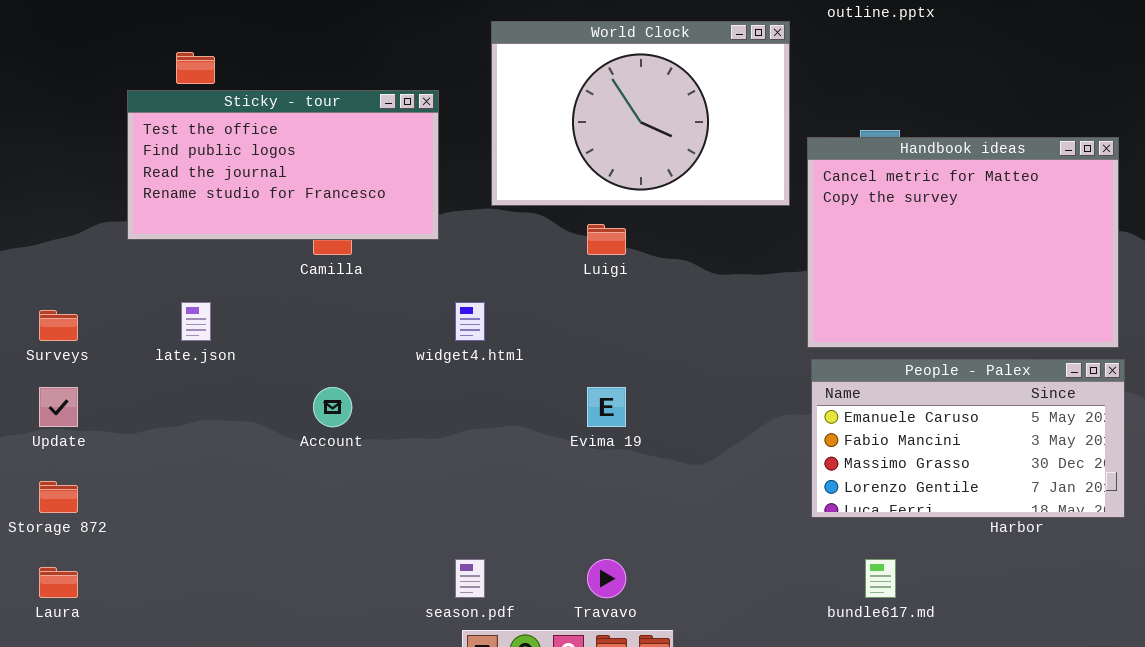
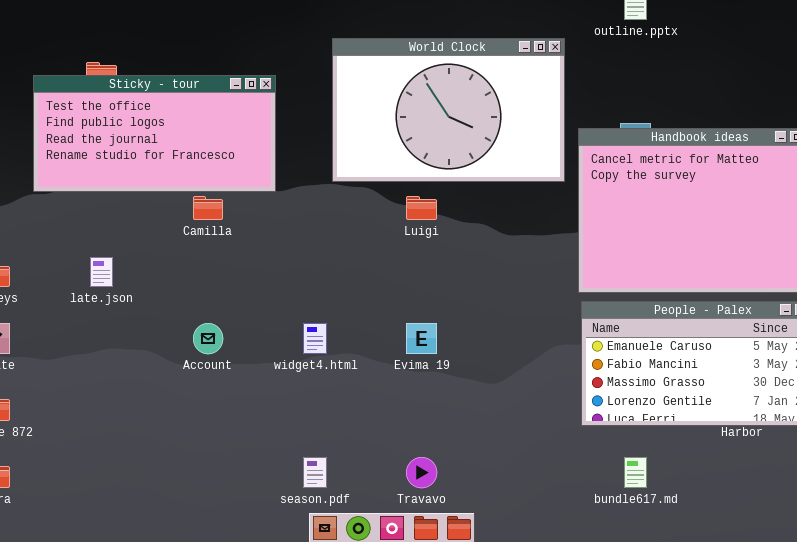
Sticky - tour: [127,90,439,240] -> [33,75,276,192], moved
widget4.html: [455,302,485,341] -> [303,323,327,354], moved

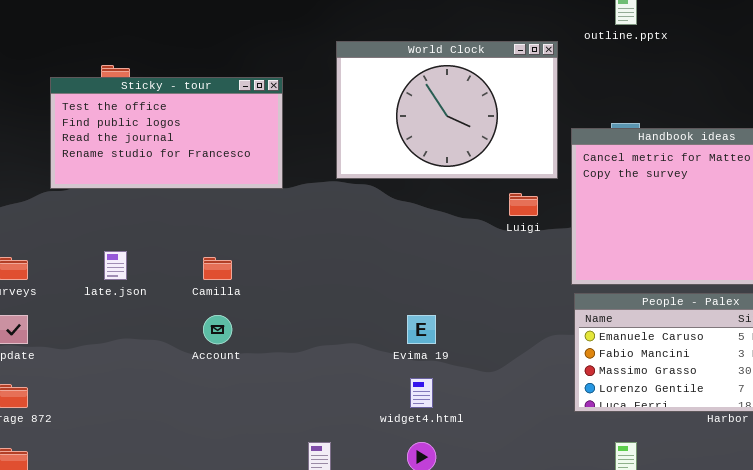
Camilla: [193,196,223,220] -> [203,257,232,280], moved
Luigi: [406,196,437,220] -> [509,193,538,216], moved
widget4.html: [303,323,327,354] -> [410,378,433,408], moved

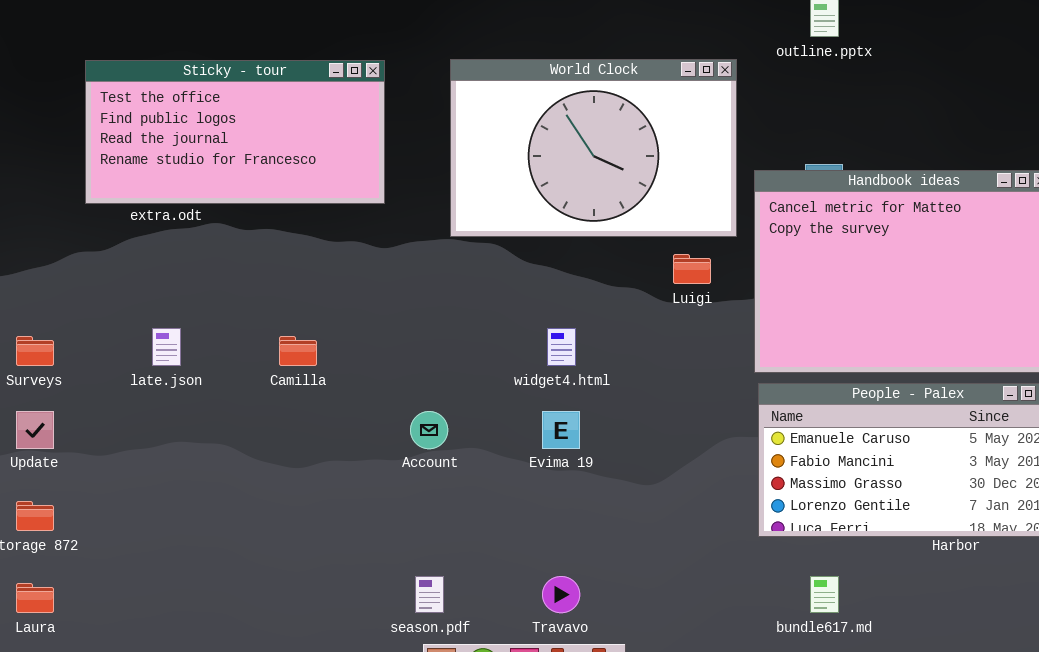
Sticky - tour: [50,77,283,189] -> [85,60,385,204], moved
Account: [203,315,232,344] -> [410,411,448,449], moved
widget4.html: [410,378,433,408] -> [547,328,576,366], moved

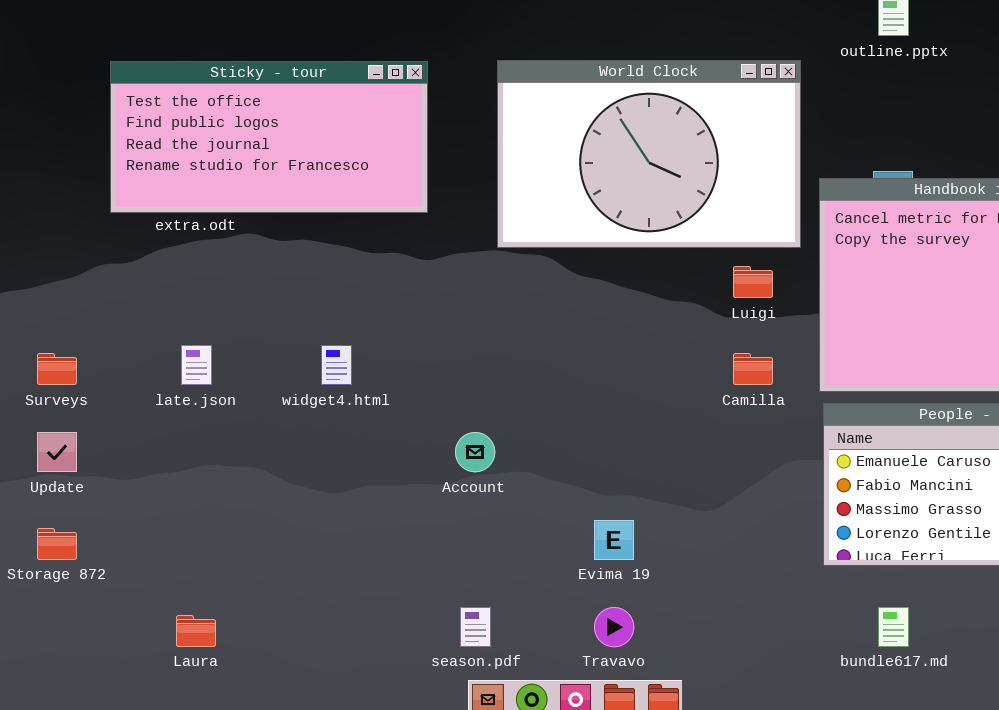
widget4.html: [547,328,576,366] -> [321,345,352,385], moved
Camilla: [279,336,317,366] -> [733,353,773,385], moved
Evima 19: [542,411,580,449] -> [594,520,634,560], moved
Laura: [16,583,54,613] -> [176,615,216,647], moved

